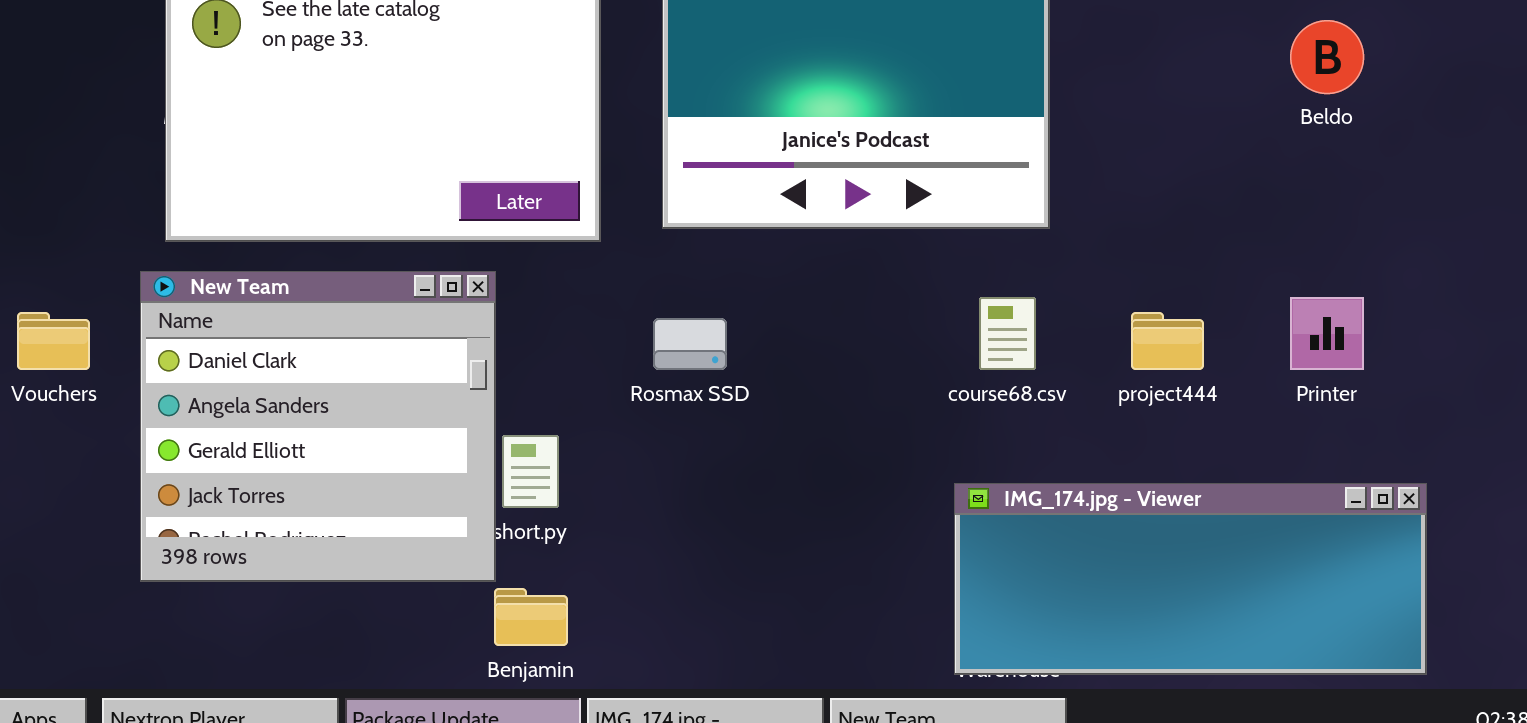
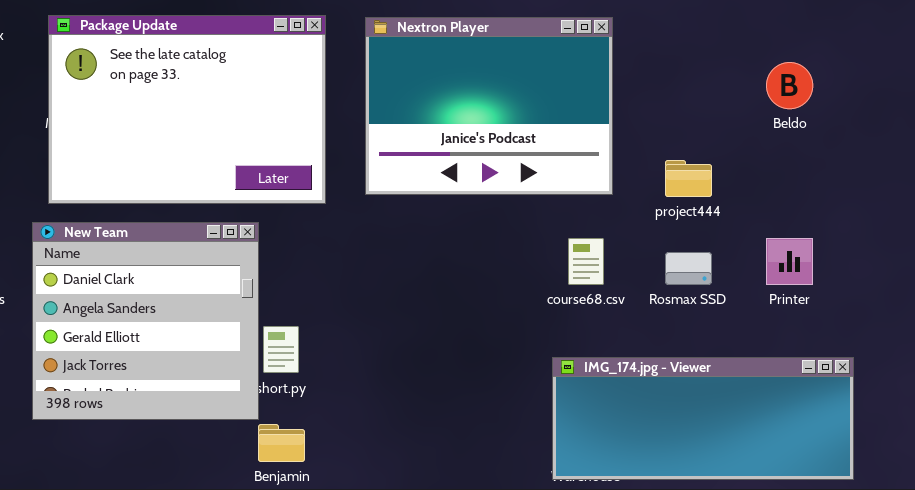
project444: [1131,312,1204,370] -> [665,160,712,197], moved
Rosmax SSD: [653,318,727,370] -> [665,252,712,285], moved

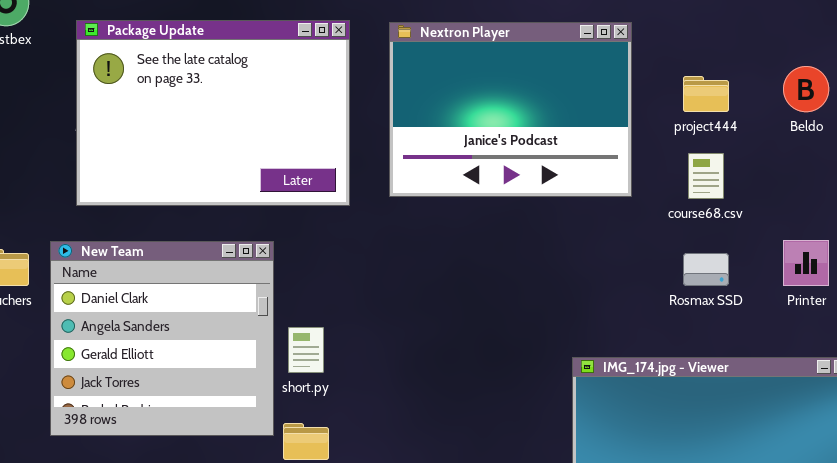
project444: [665,160,712,197] -> [683,76,729,112], moved
New Team: [32,222,259,420] -> [50,241,274,436], moved
course68.csv: [568,238,604,285] -> [688,153,724,199], moved

